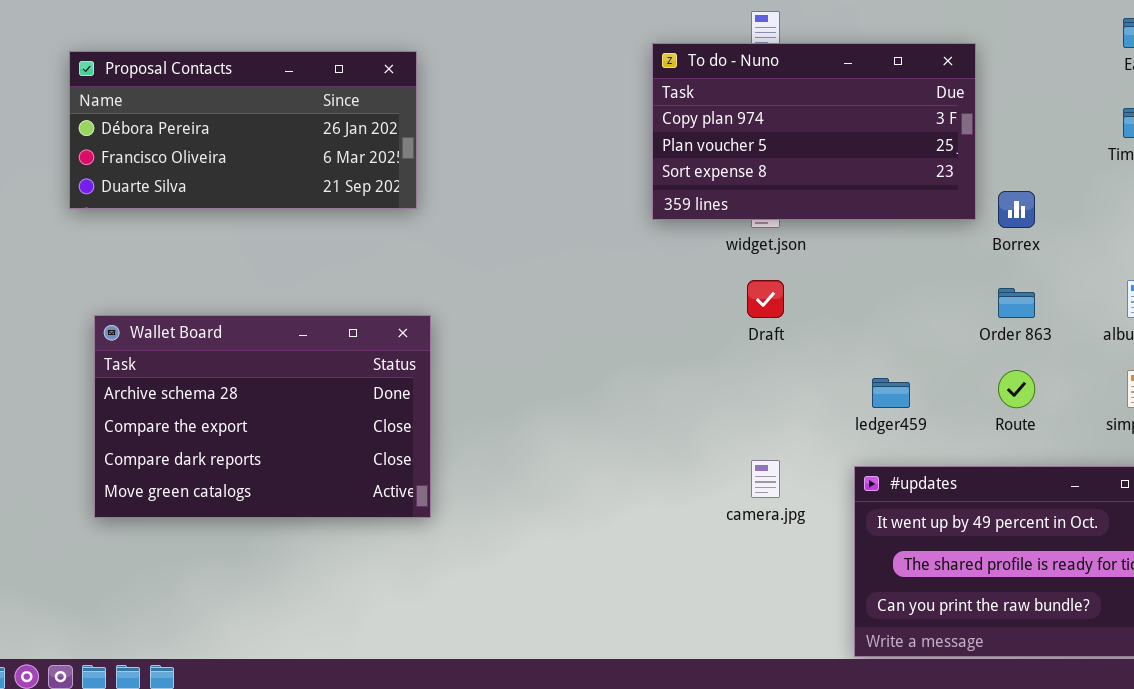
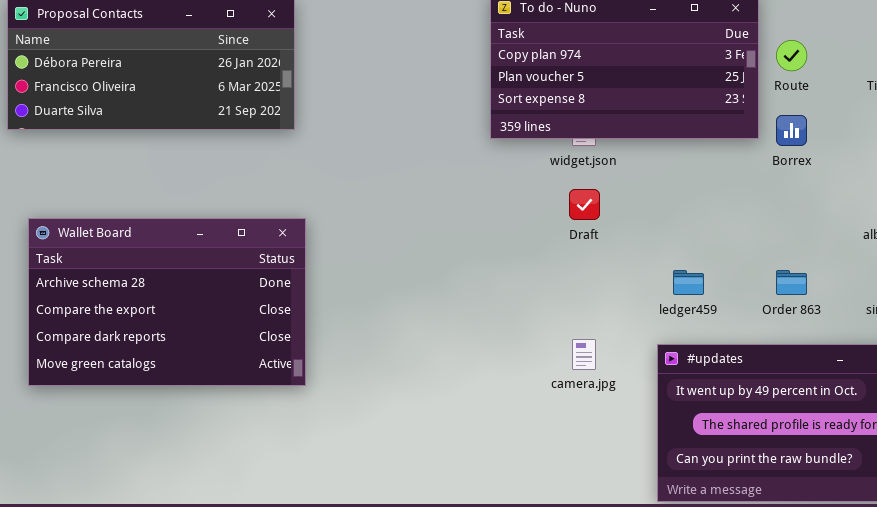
Order 863: [998,288,1035,318] -> [776,270,807,295], moved
Route: [998,370,1035,408] -> [776,40,807,71], moved

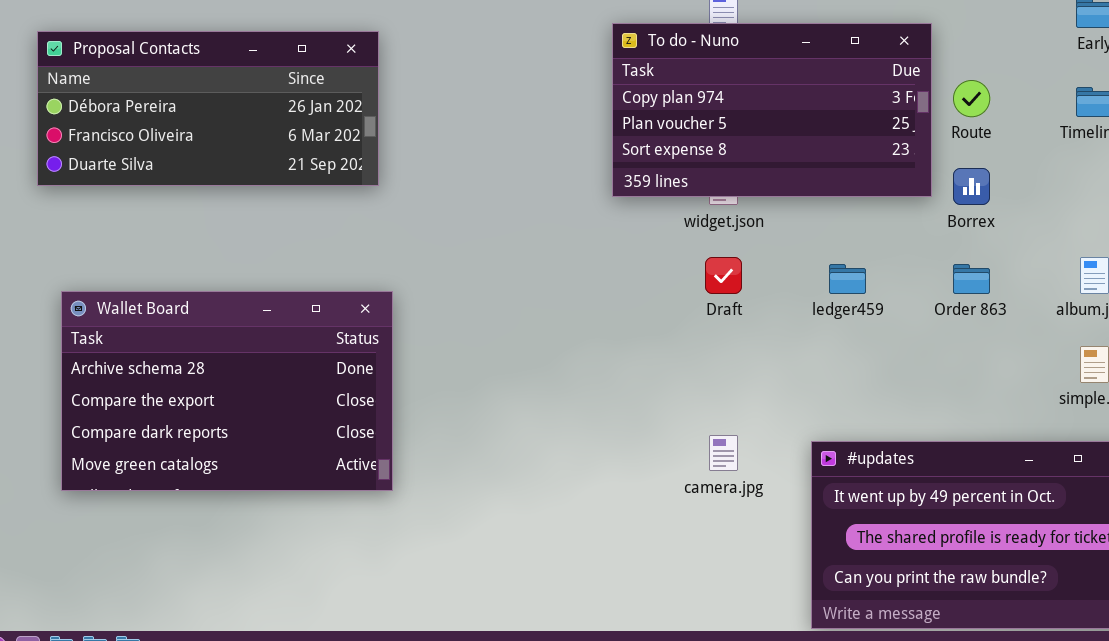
ledger459: [673,270,704,295] -> [829,264,866,294], moved
Order 863: [776,270,807,295] -> [953,264,990,294], moved

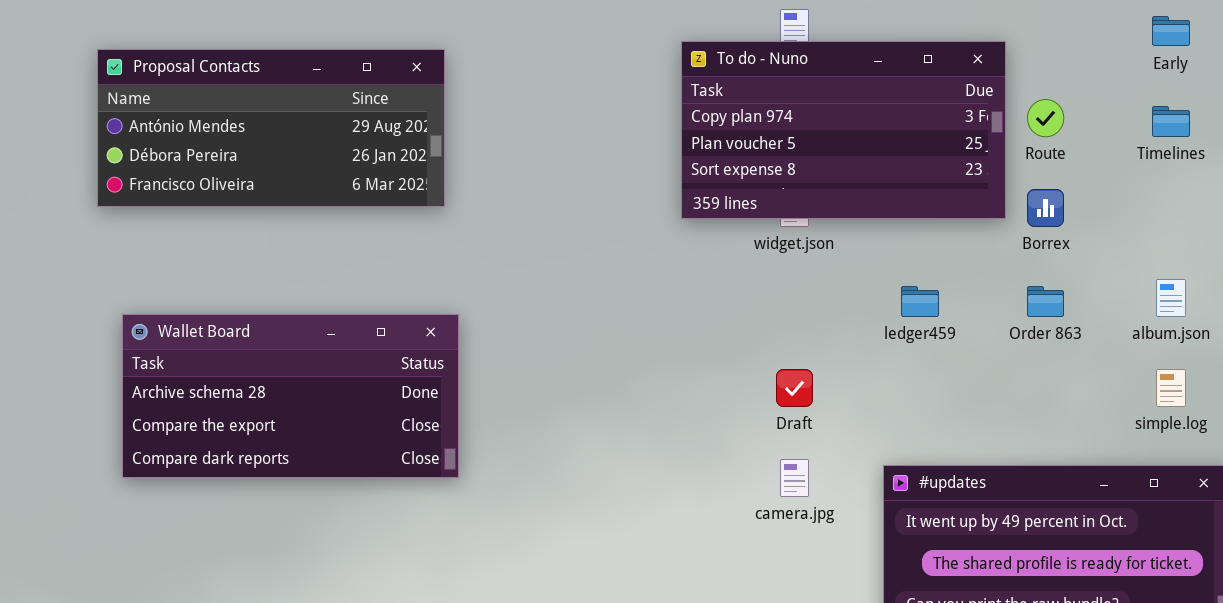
Proposal Contacts: [37,31,379,186] -> [97,49,445,207], scrolled up 1 row
Draft: [705,257,742,294] -> [776,369,813,407], moved
Wallet Board: [61,291,393,491] -> [122,314,459,478], resized

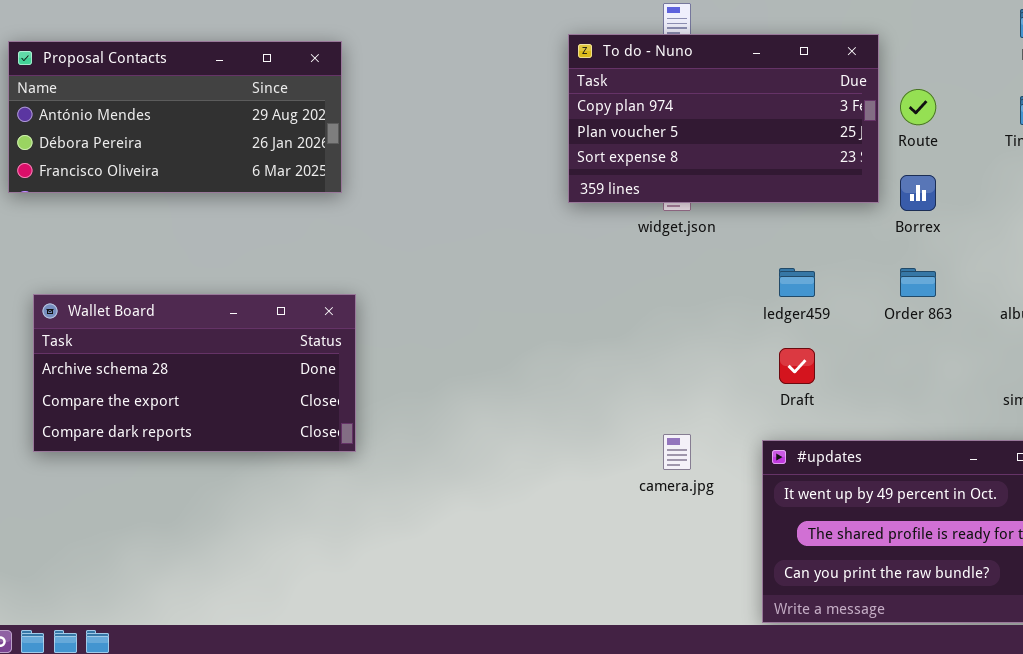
Draft: [776,369,813,407] -> [779,348,815,384], moved

